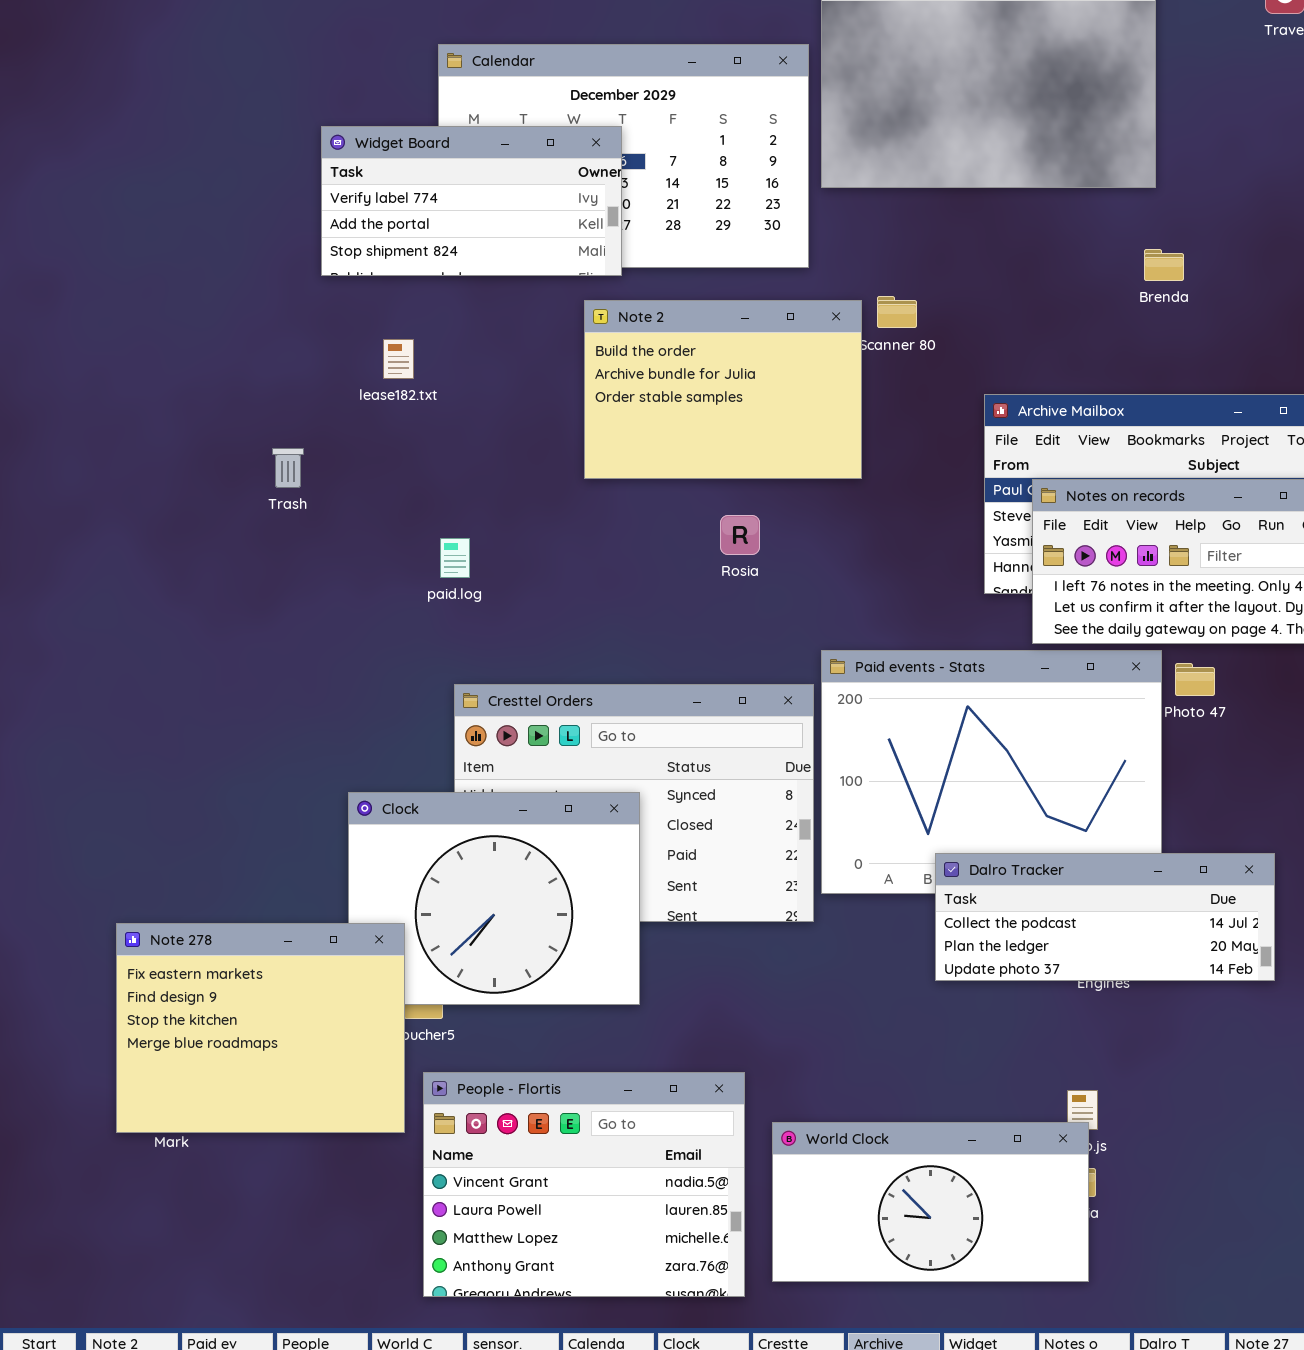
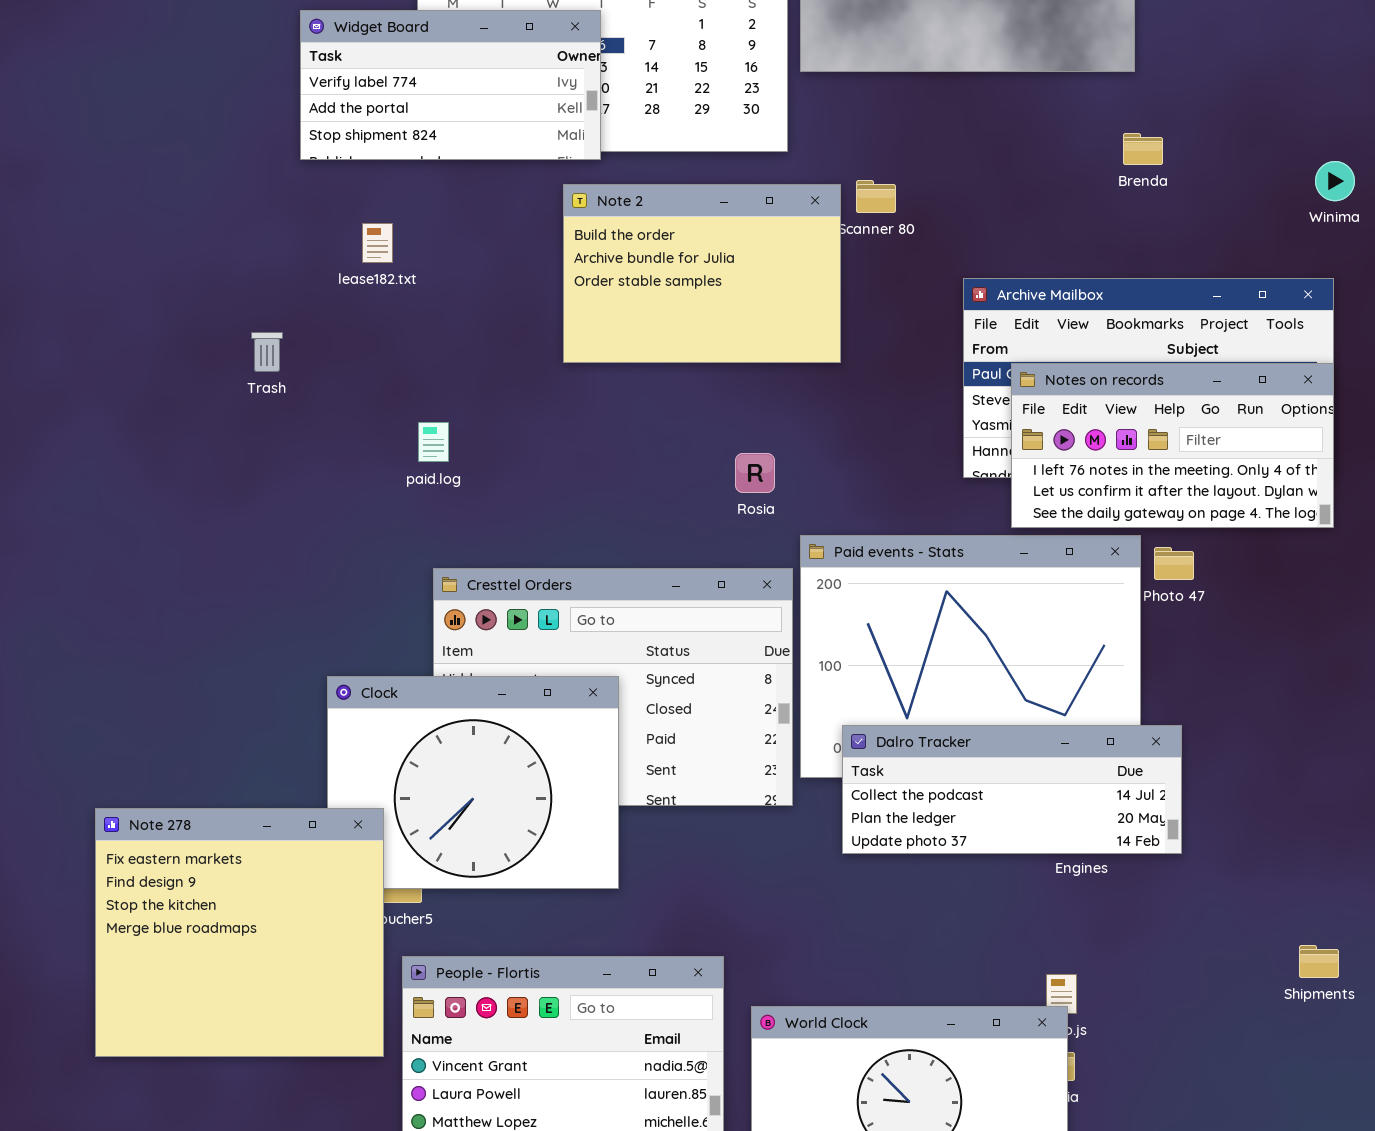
Rosia: [720,515,760,555] -> [735,453,775,493], moved
Dalro Tracker: [935,853,1275,981] -> [842,725,1182,854], moved
Note 278: [116,923,405,1133] -> [95,808,384,1057], resized

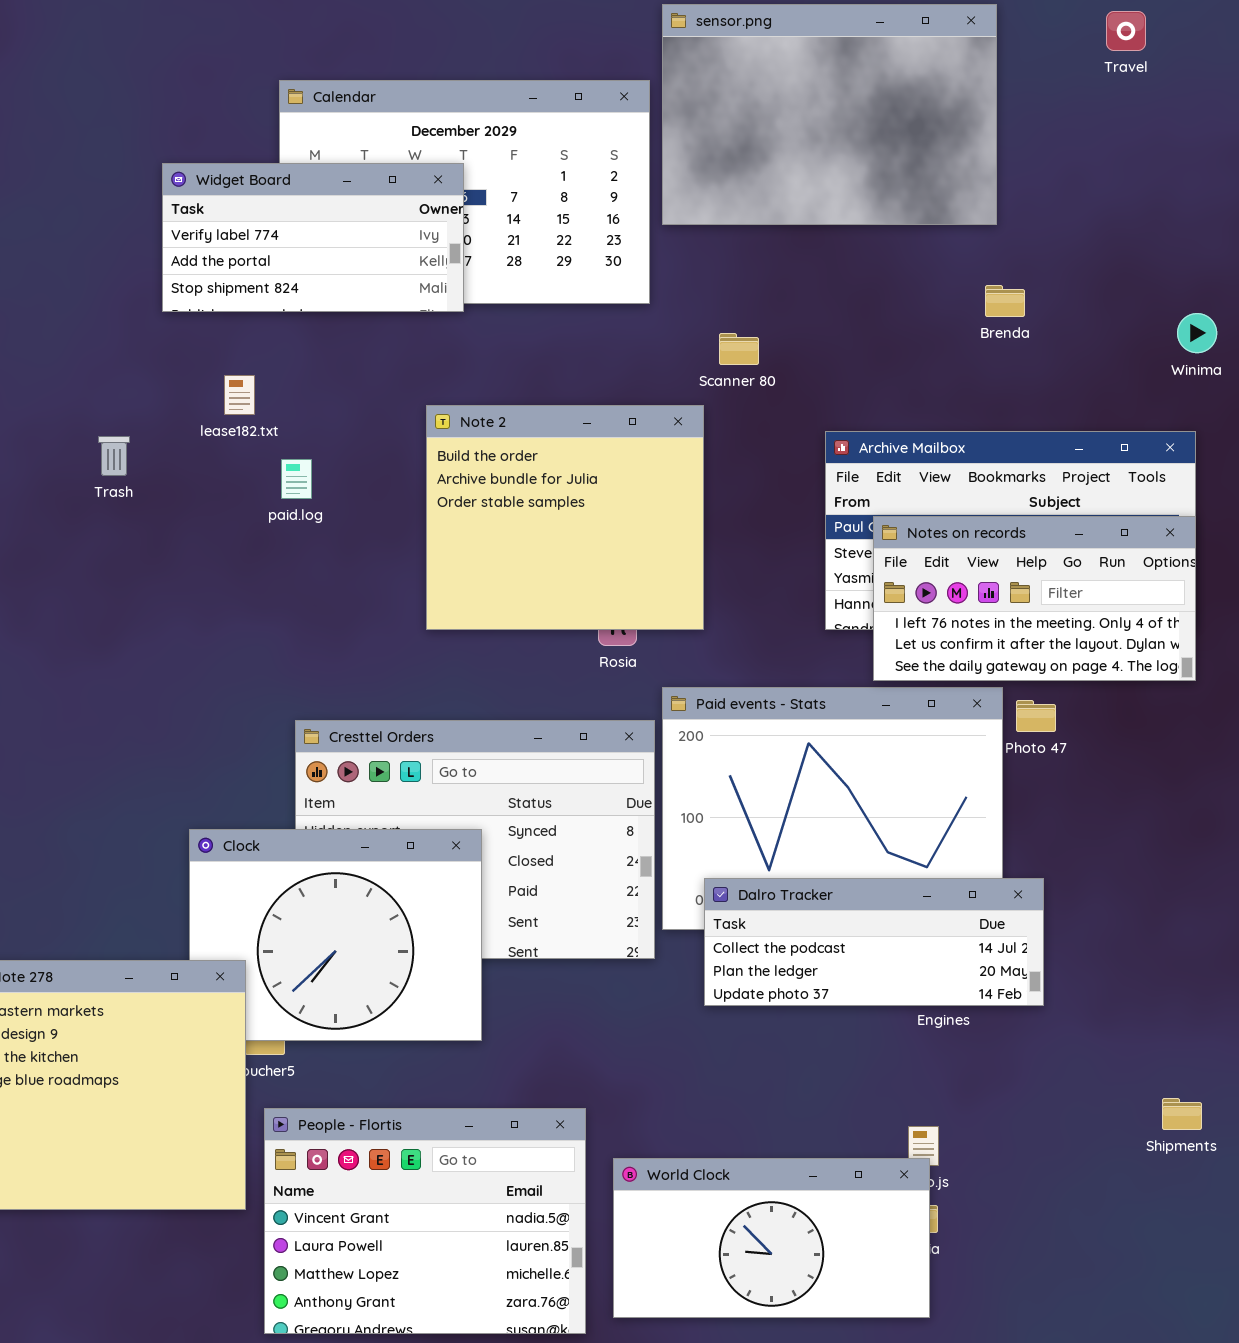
Note 2: [563,184,841,363] -> [426,405,704,630], moved, resized
Trash: [251,332,283,372] -> [98,436,130,476], moved
paid.log: [418,422,449,462] -> [281,459,312,499], moved

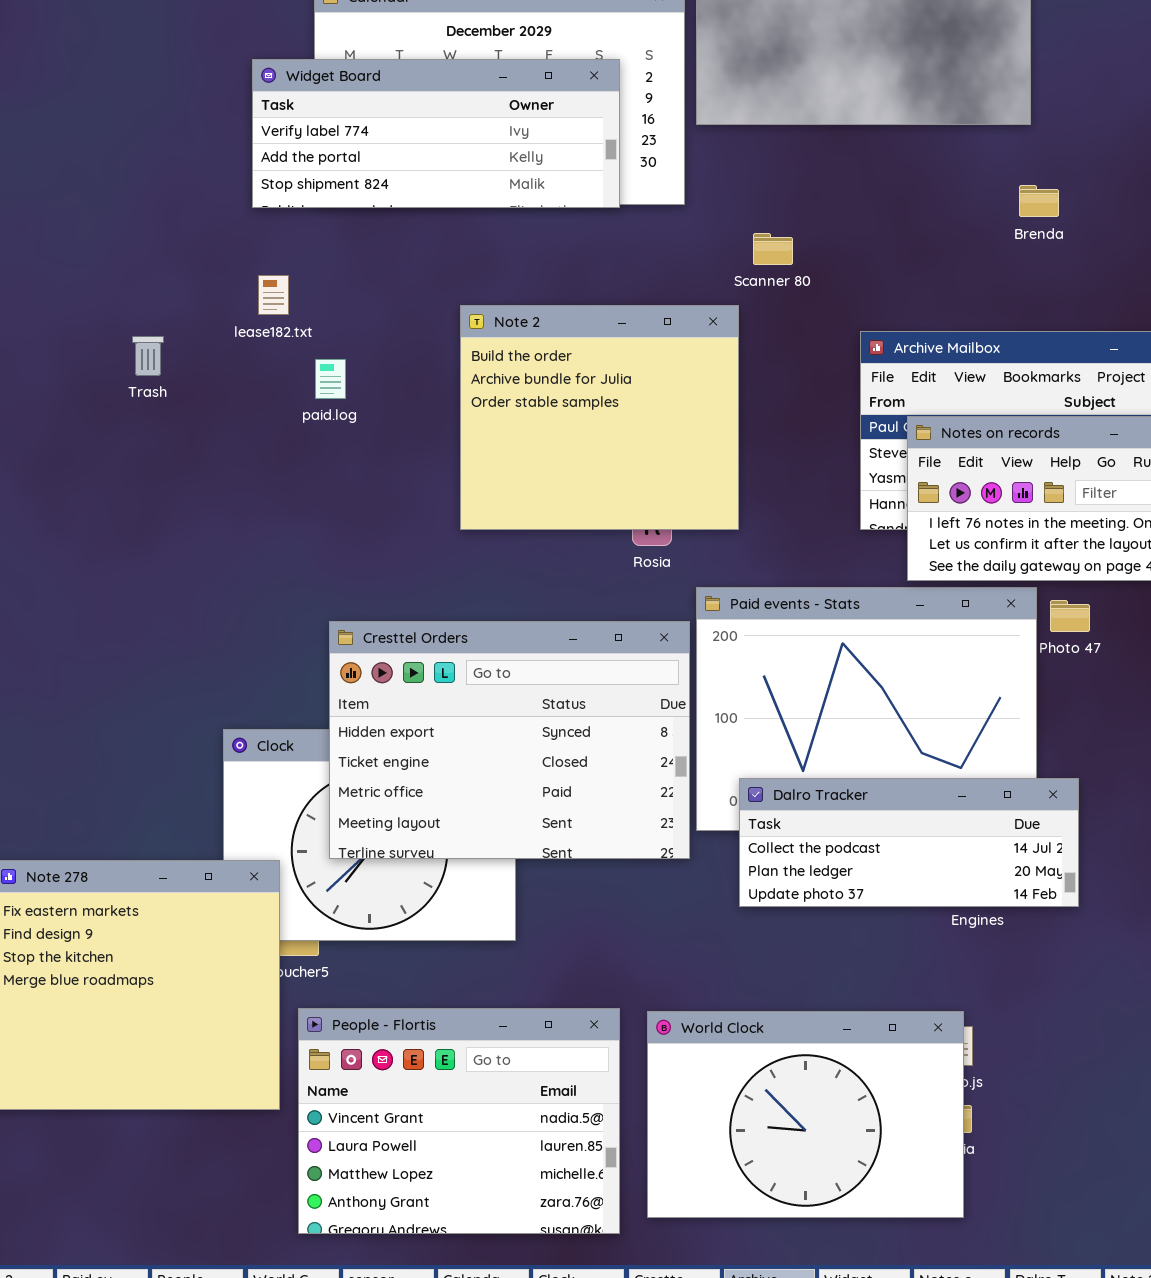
Widget Board: [162,163,464,312] -> [252,59,620,208], moved, resized
Cresttel Orders: [295,720,655,959] -> [329,621,690,859], raised
World Clock: [613,1158,930,1318] -> [647,1011,964,1218], resized

